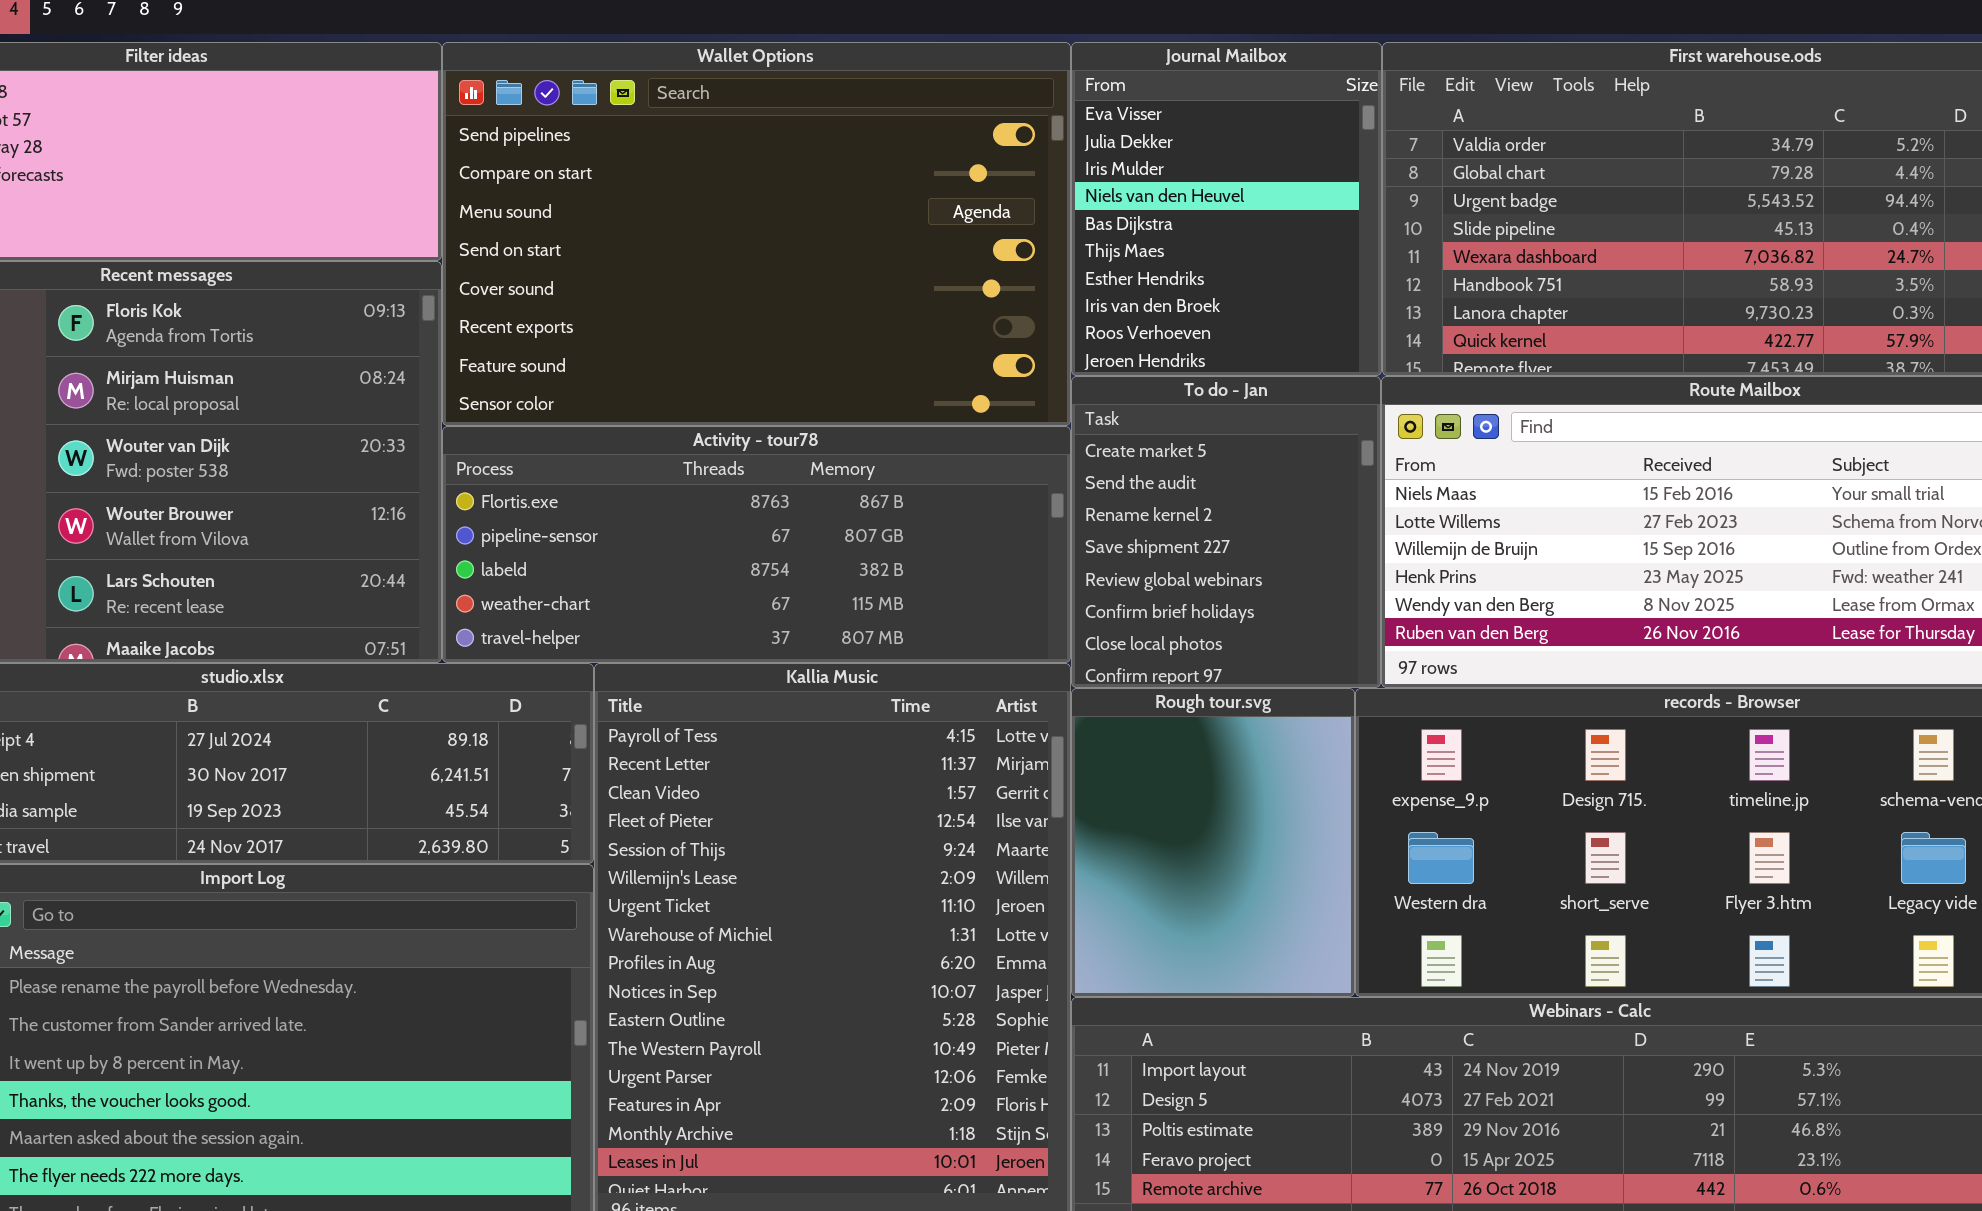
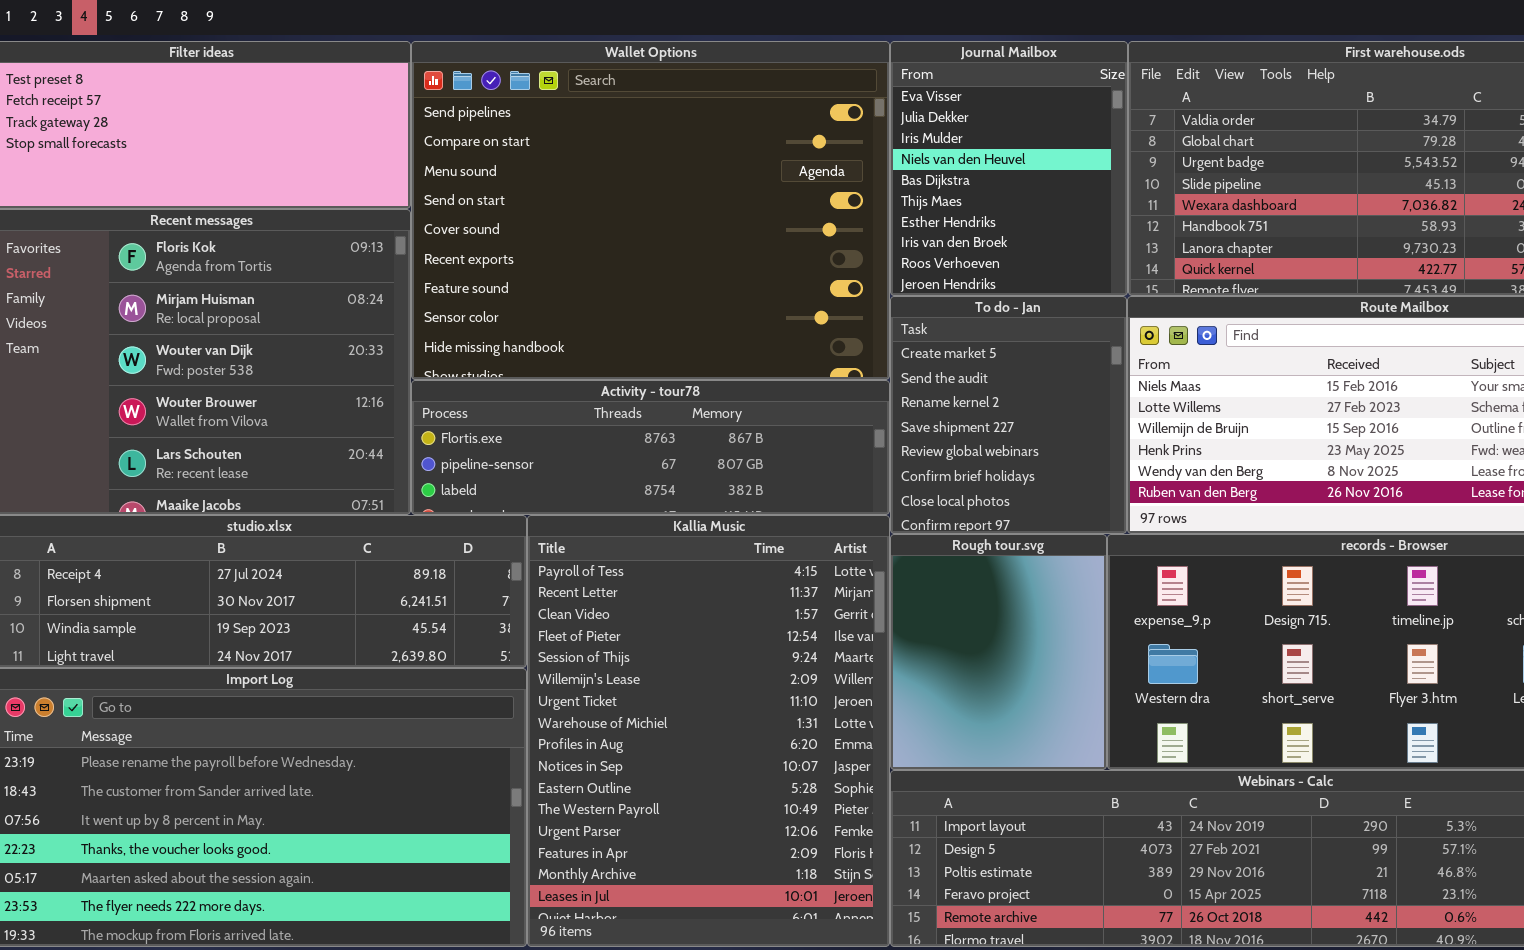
Wallet Options: [442,42,1071,426] -> [411,41,890,380], resized
Activity - tour78: [442,426,1071,663] -> [411,380,890,515], resized

